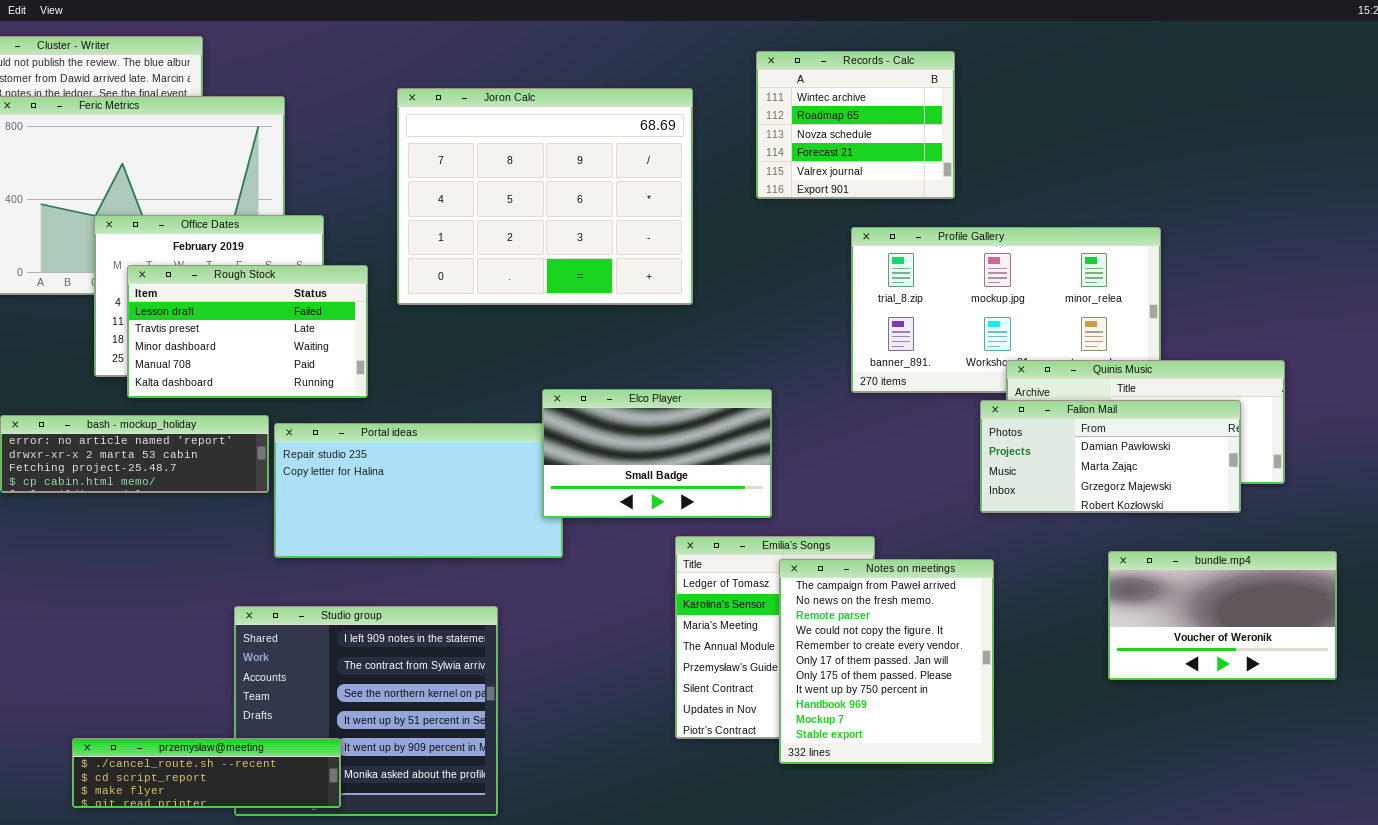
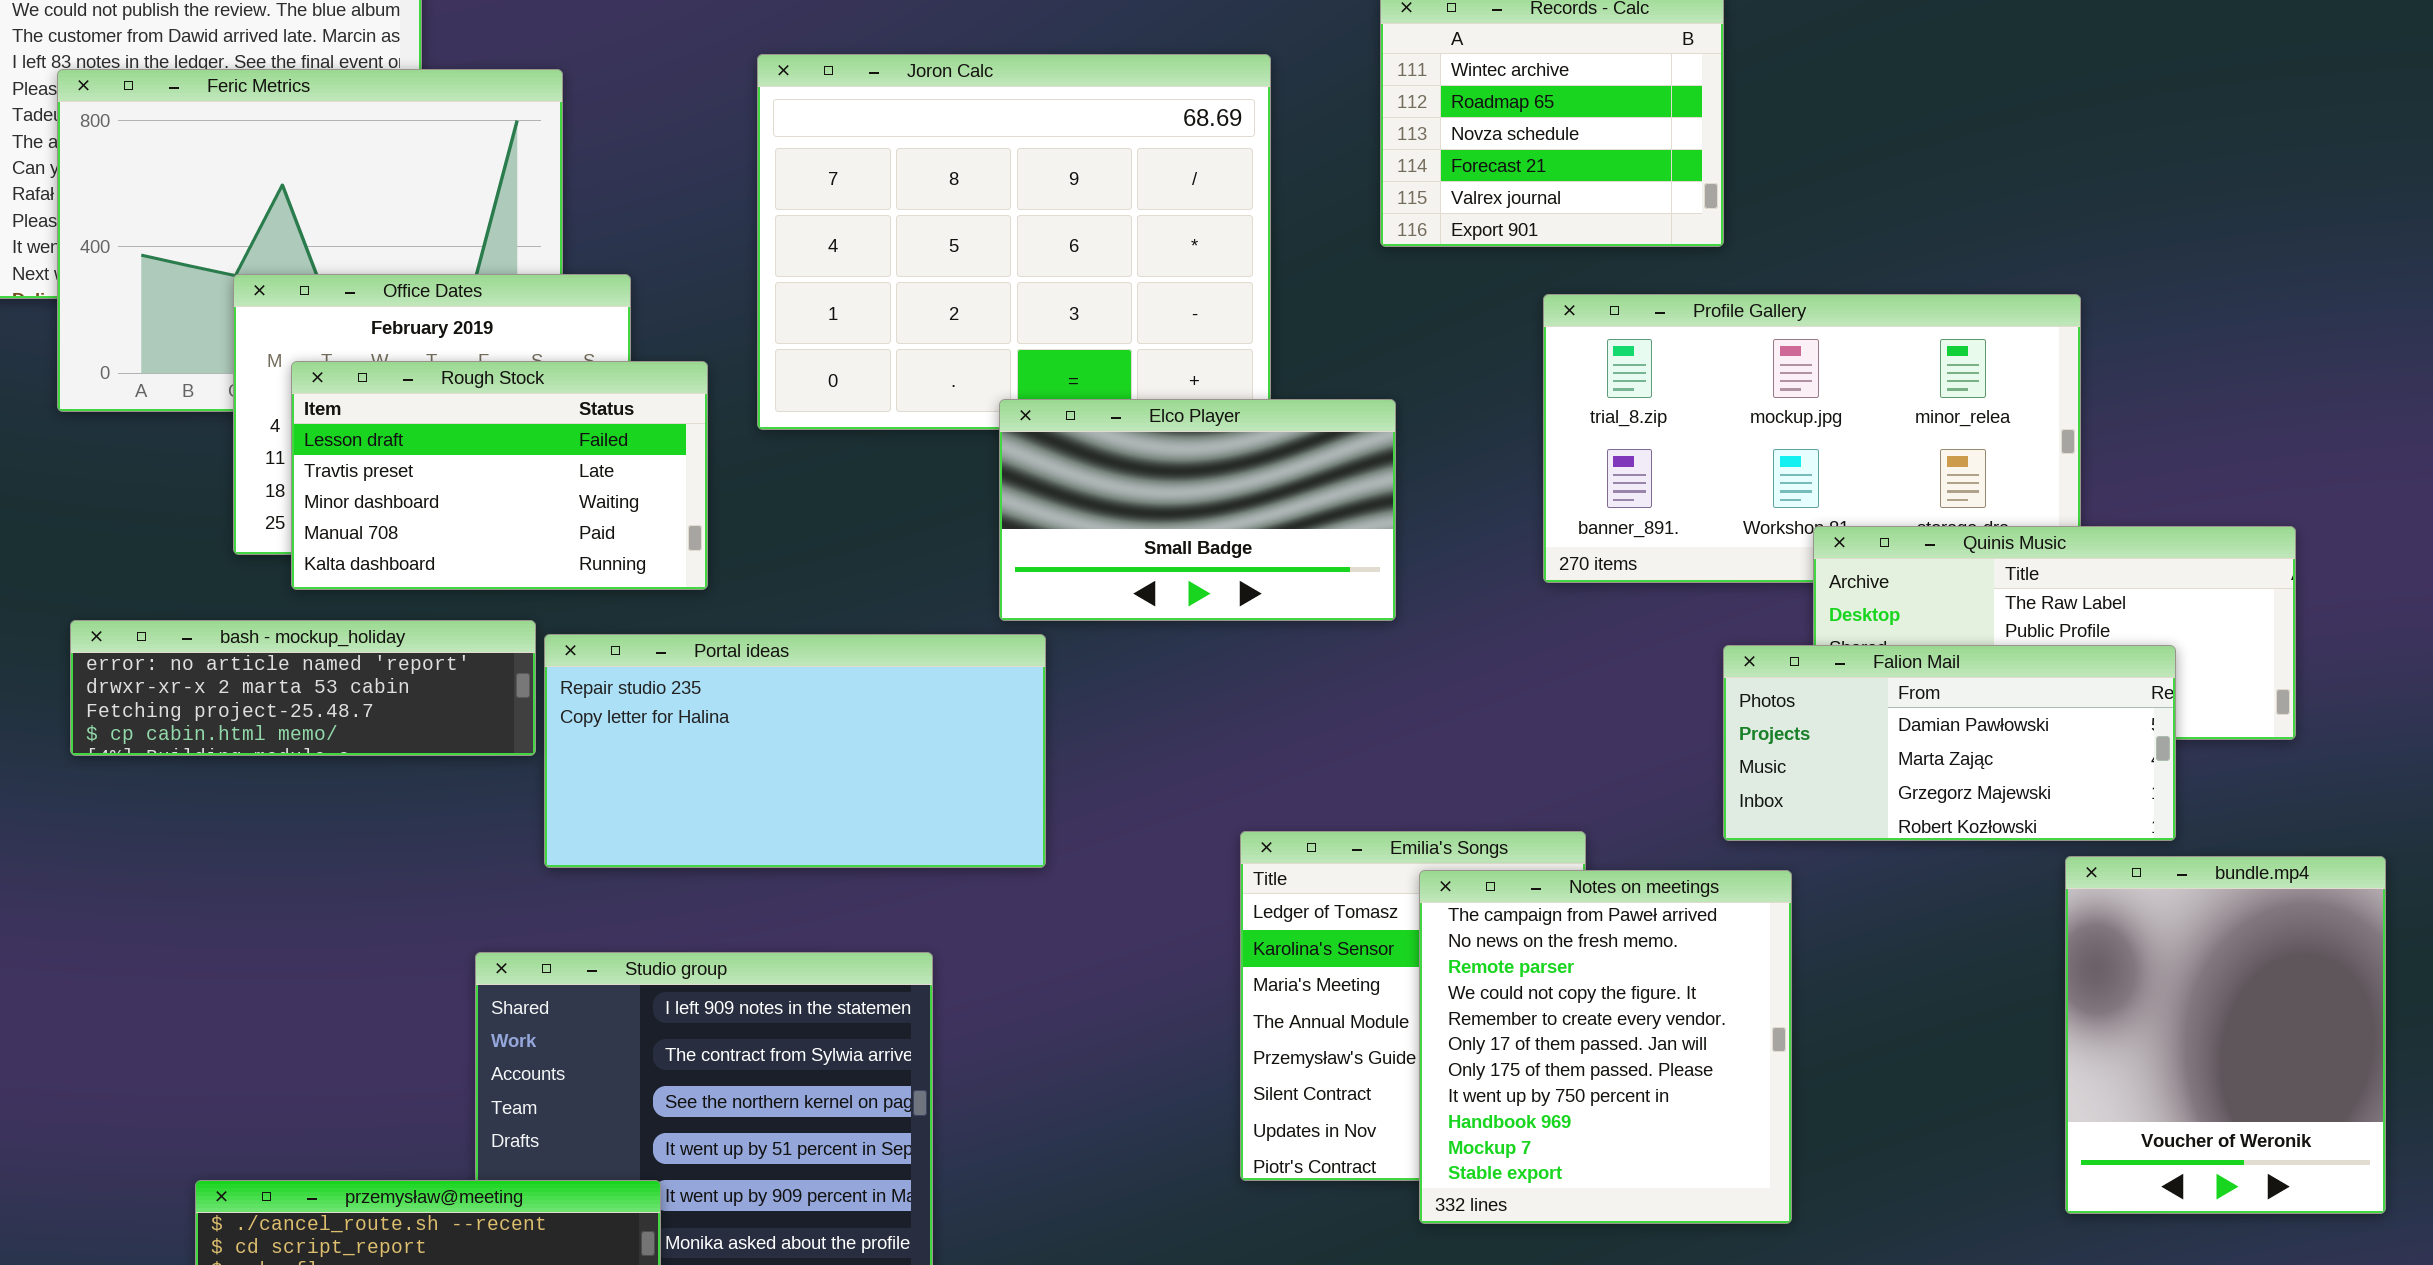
Elco Player: [542,389,772,518] -> [999,399,1396,621], moved
Falion Mail: [980,400,1241,513] -> [1723,645,2176,841], moved
bundle.mp4: [1108,551,1337,680] -> [2065,856,2386,1214], resized

